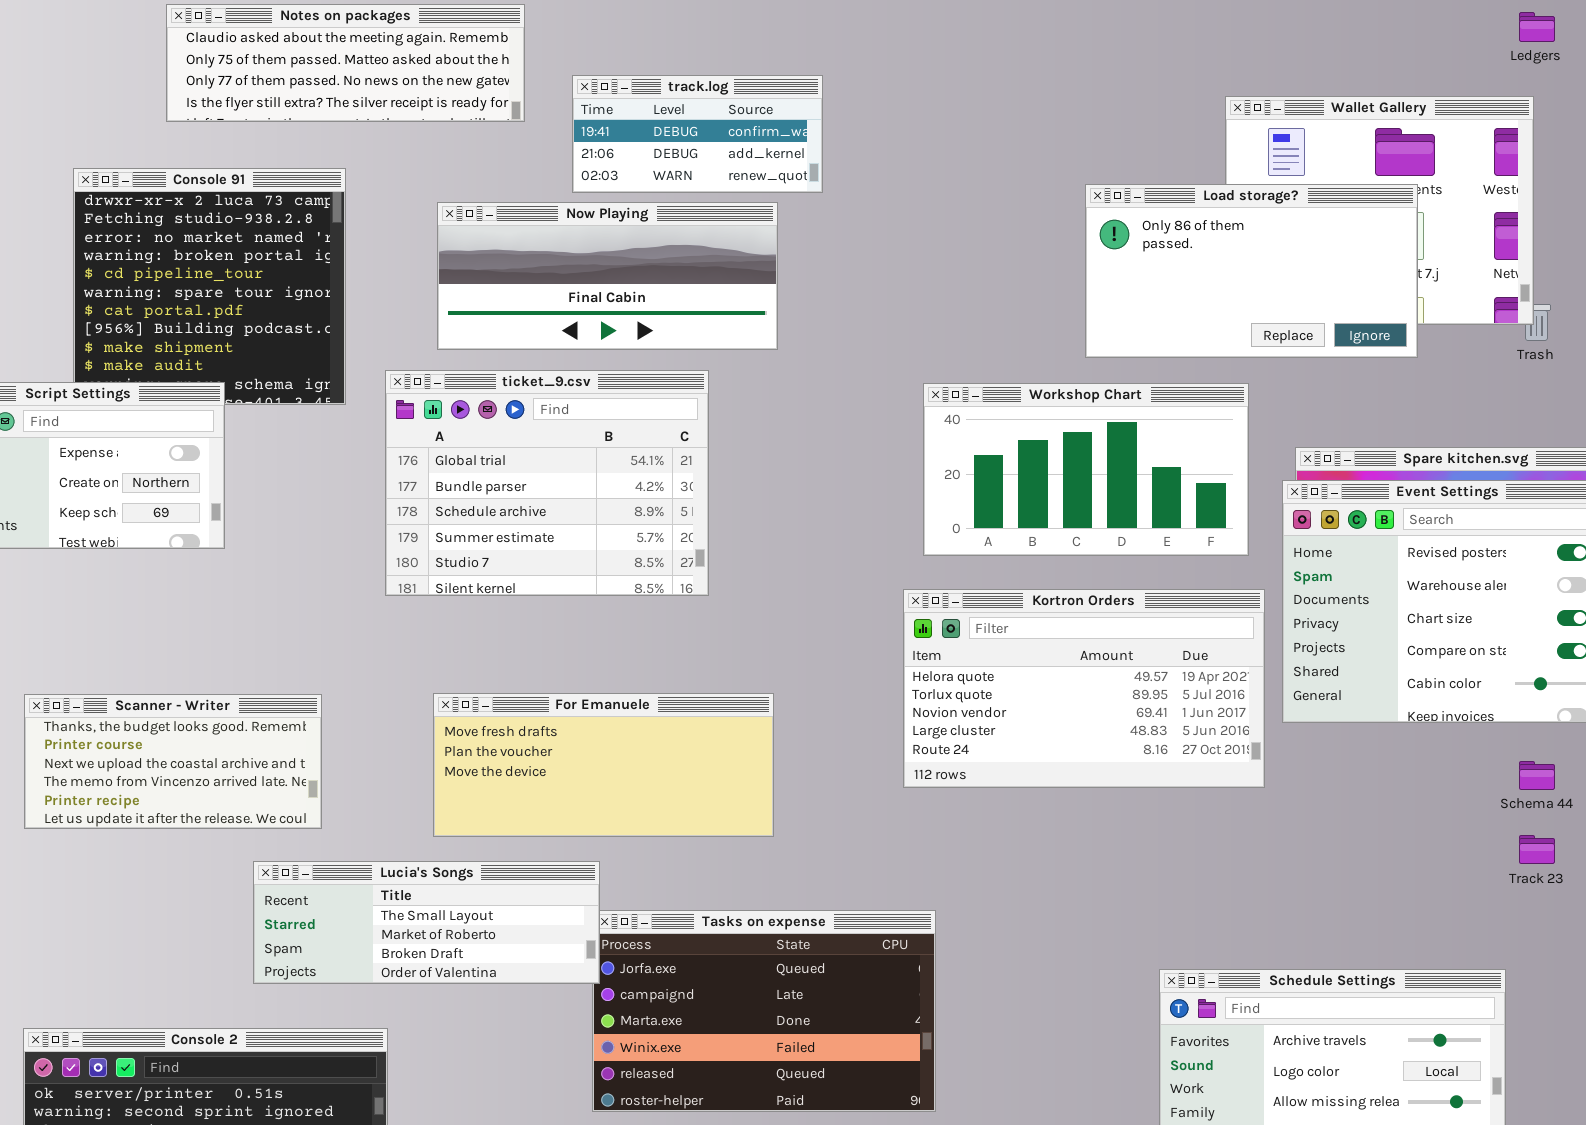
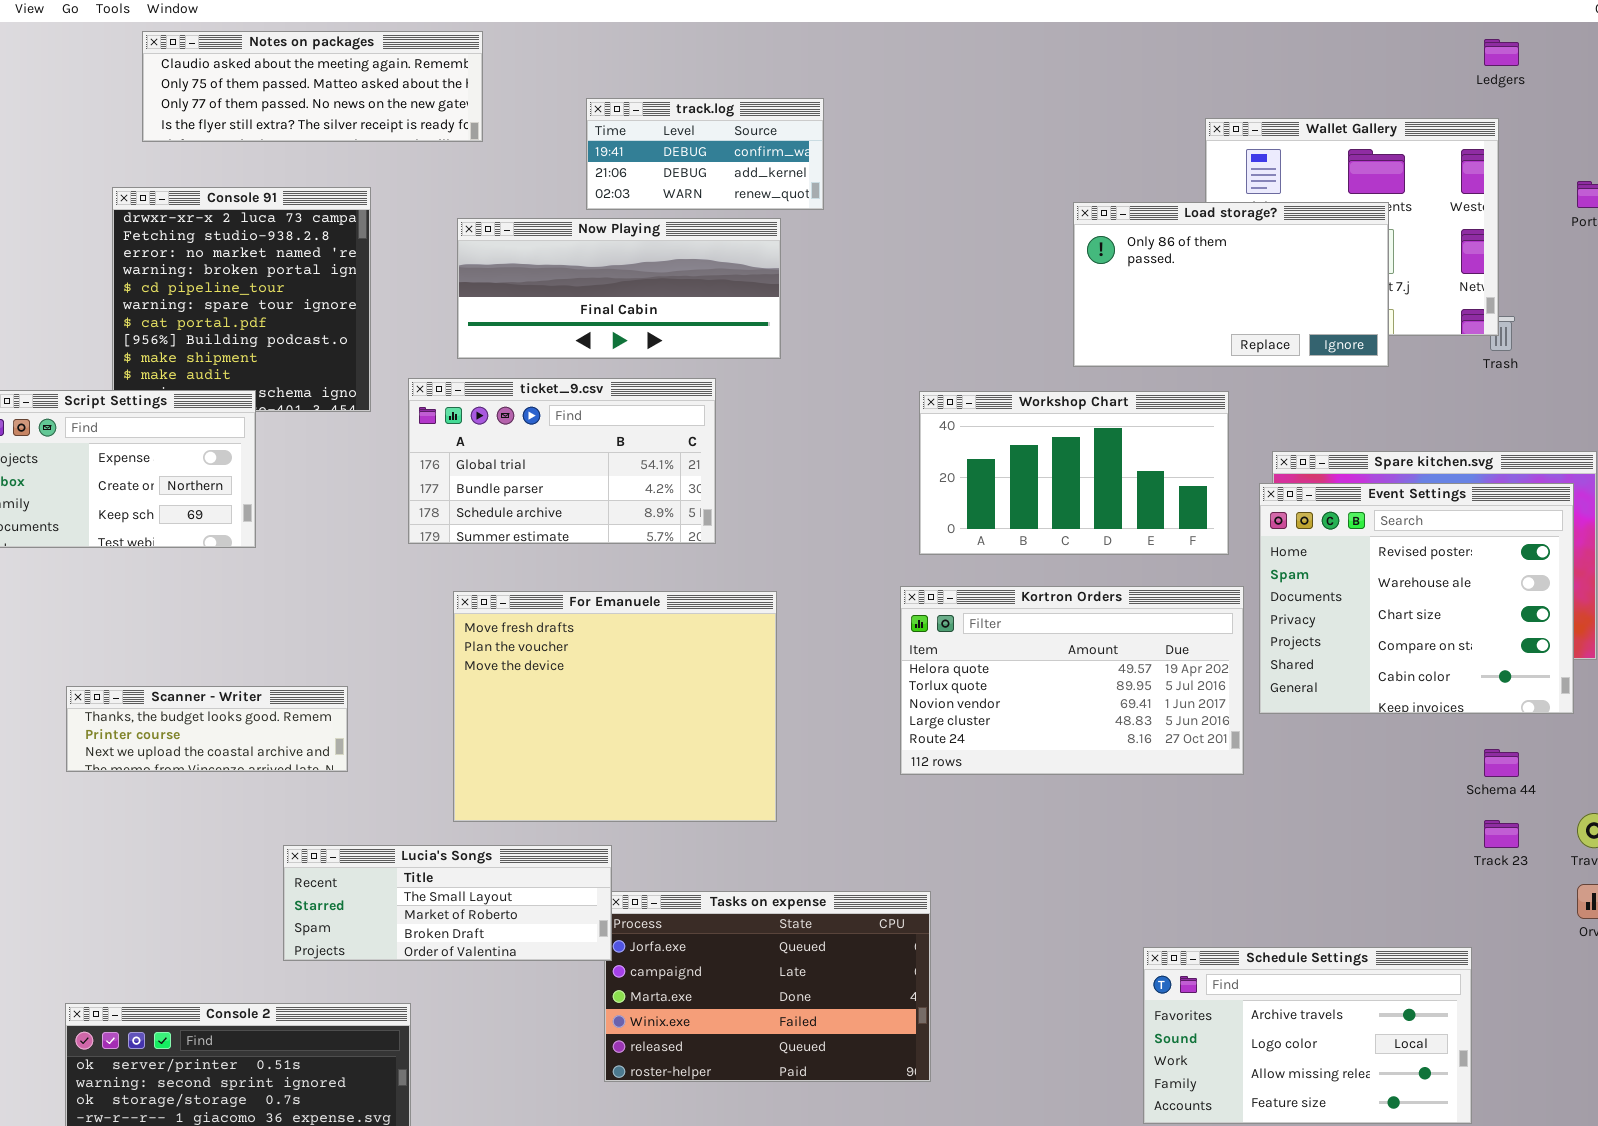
Notes on packages: [166,4,525,122] -> [142,31,483,142], moved
ticket_9.csv: [385,370,709,596] -> [408,378,716,544], resized
For Emanuele: [433,693,774,837] -> [453,591,777,822], resized
Scanner - Writer: [24,694,322,829] -> [66,686,348,772], resized

